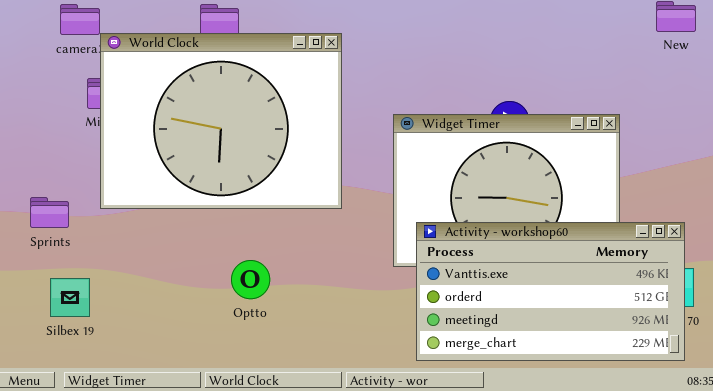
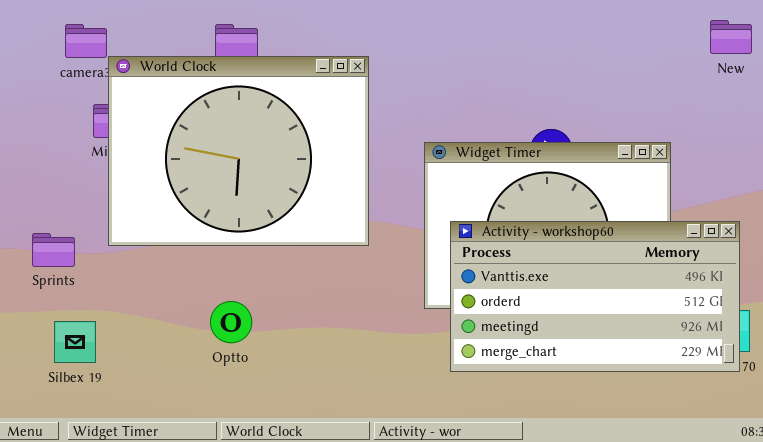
Activity - workshop60: [416,222,685,361] -> [450,221,740,372], moved
Optto: [231,260,270,299] -> [210,301,252,343], moved

